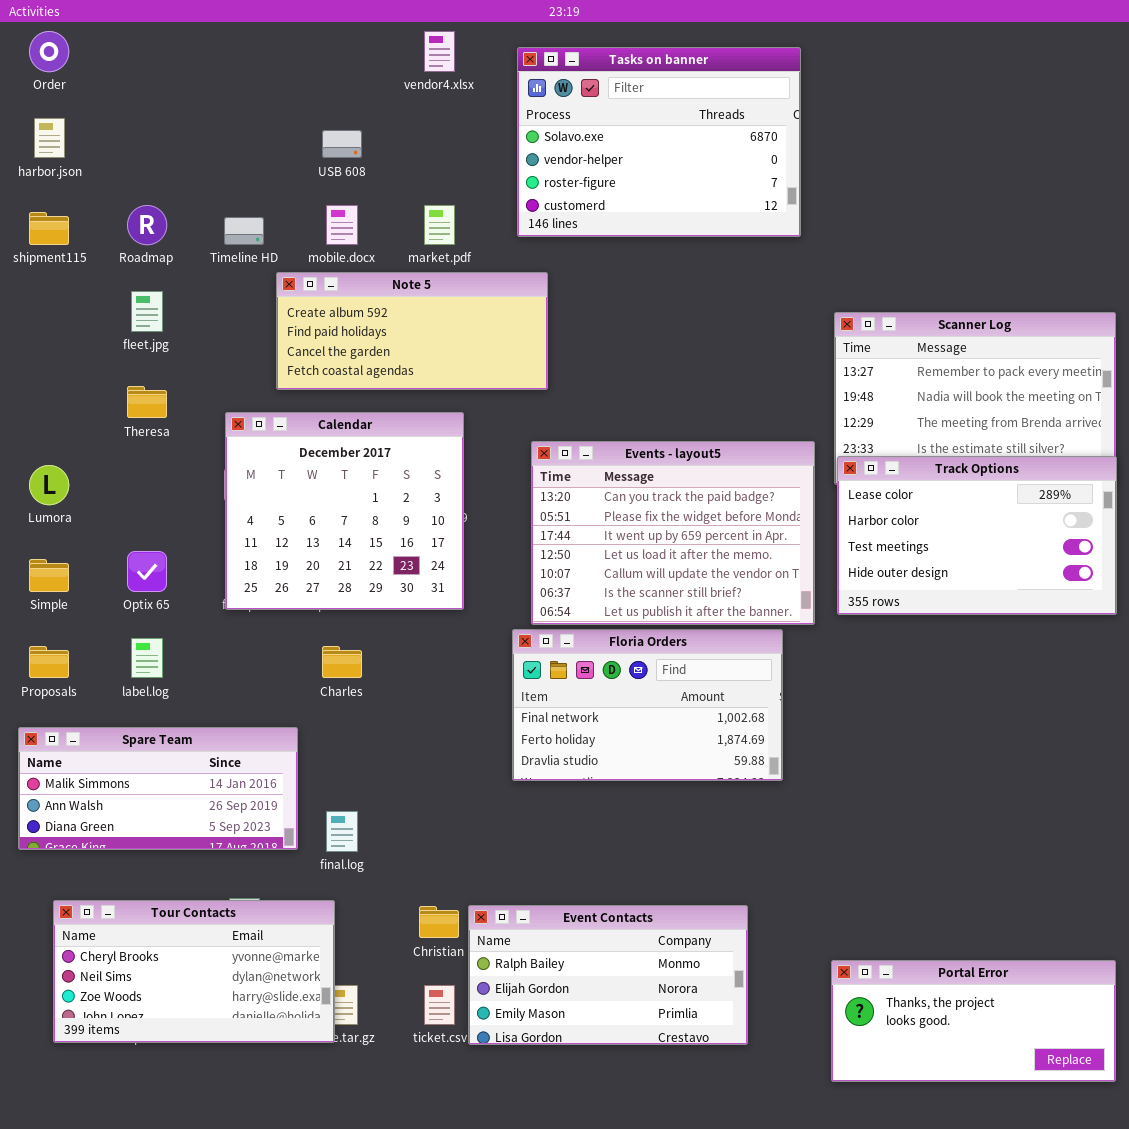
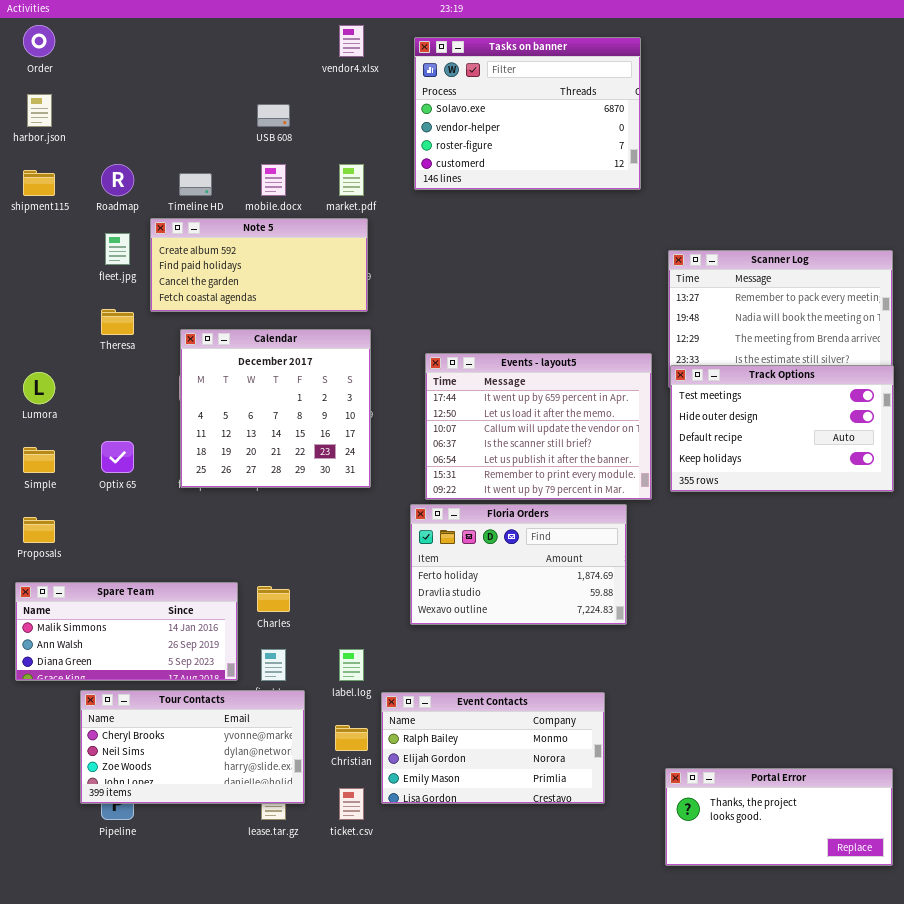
Note 5: [276,272,548,390] -> [150,218,368,312], moved
Events - layout5: [531,441,815,625] -> [425,353,652,500], scrolled down 2 rows
Track Options: [837,456,1117,615] -> [670,365,894,492], scrolled down 2 rows
Floria Orders: [512,629,783,781] -> [410,504,627,625], scrolled down 1 row
label.log: [131,638,163,678] -> [339,649,364,681], moved
Charles: [322,646,362,678] -> [257,586,290,612], moved
Tour Contacts: [53,900,335,1043] -> [80,690,305,804], moved
Event Contacts: [468,905,748,1045] -> [381,692,605,804], moved

